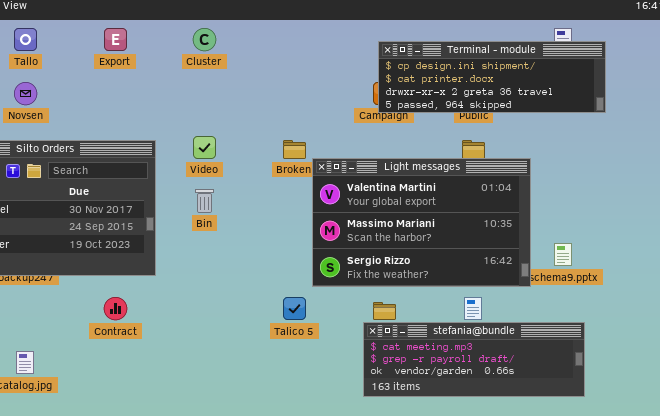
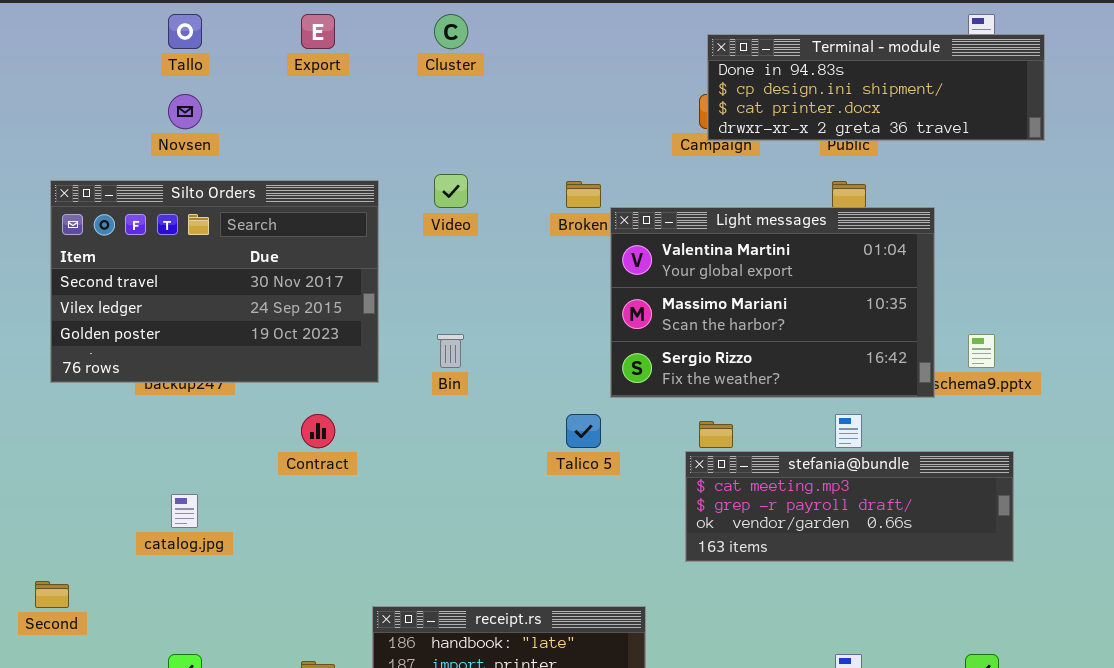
Terminal - module: [378,41,606,113] -> [707,34,1045,141], scrolled up 1 row
Bin: [195,189,214,213] -> [437,334,464,368], moved

